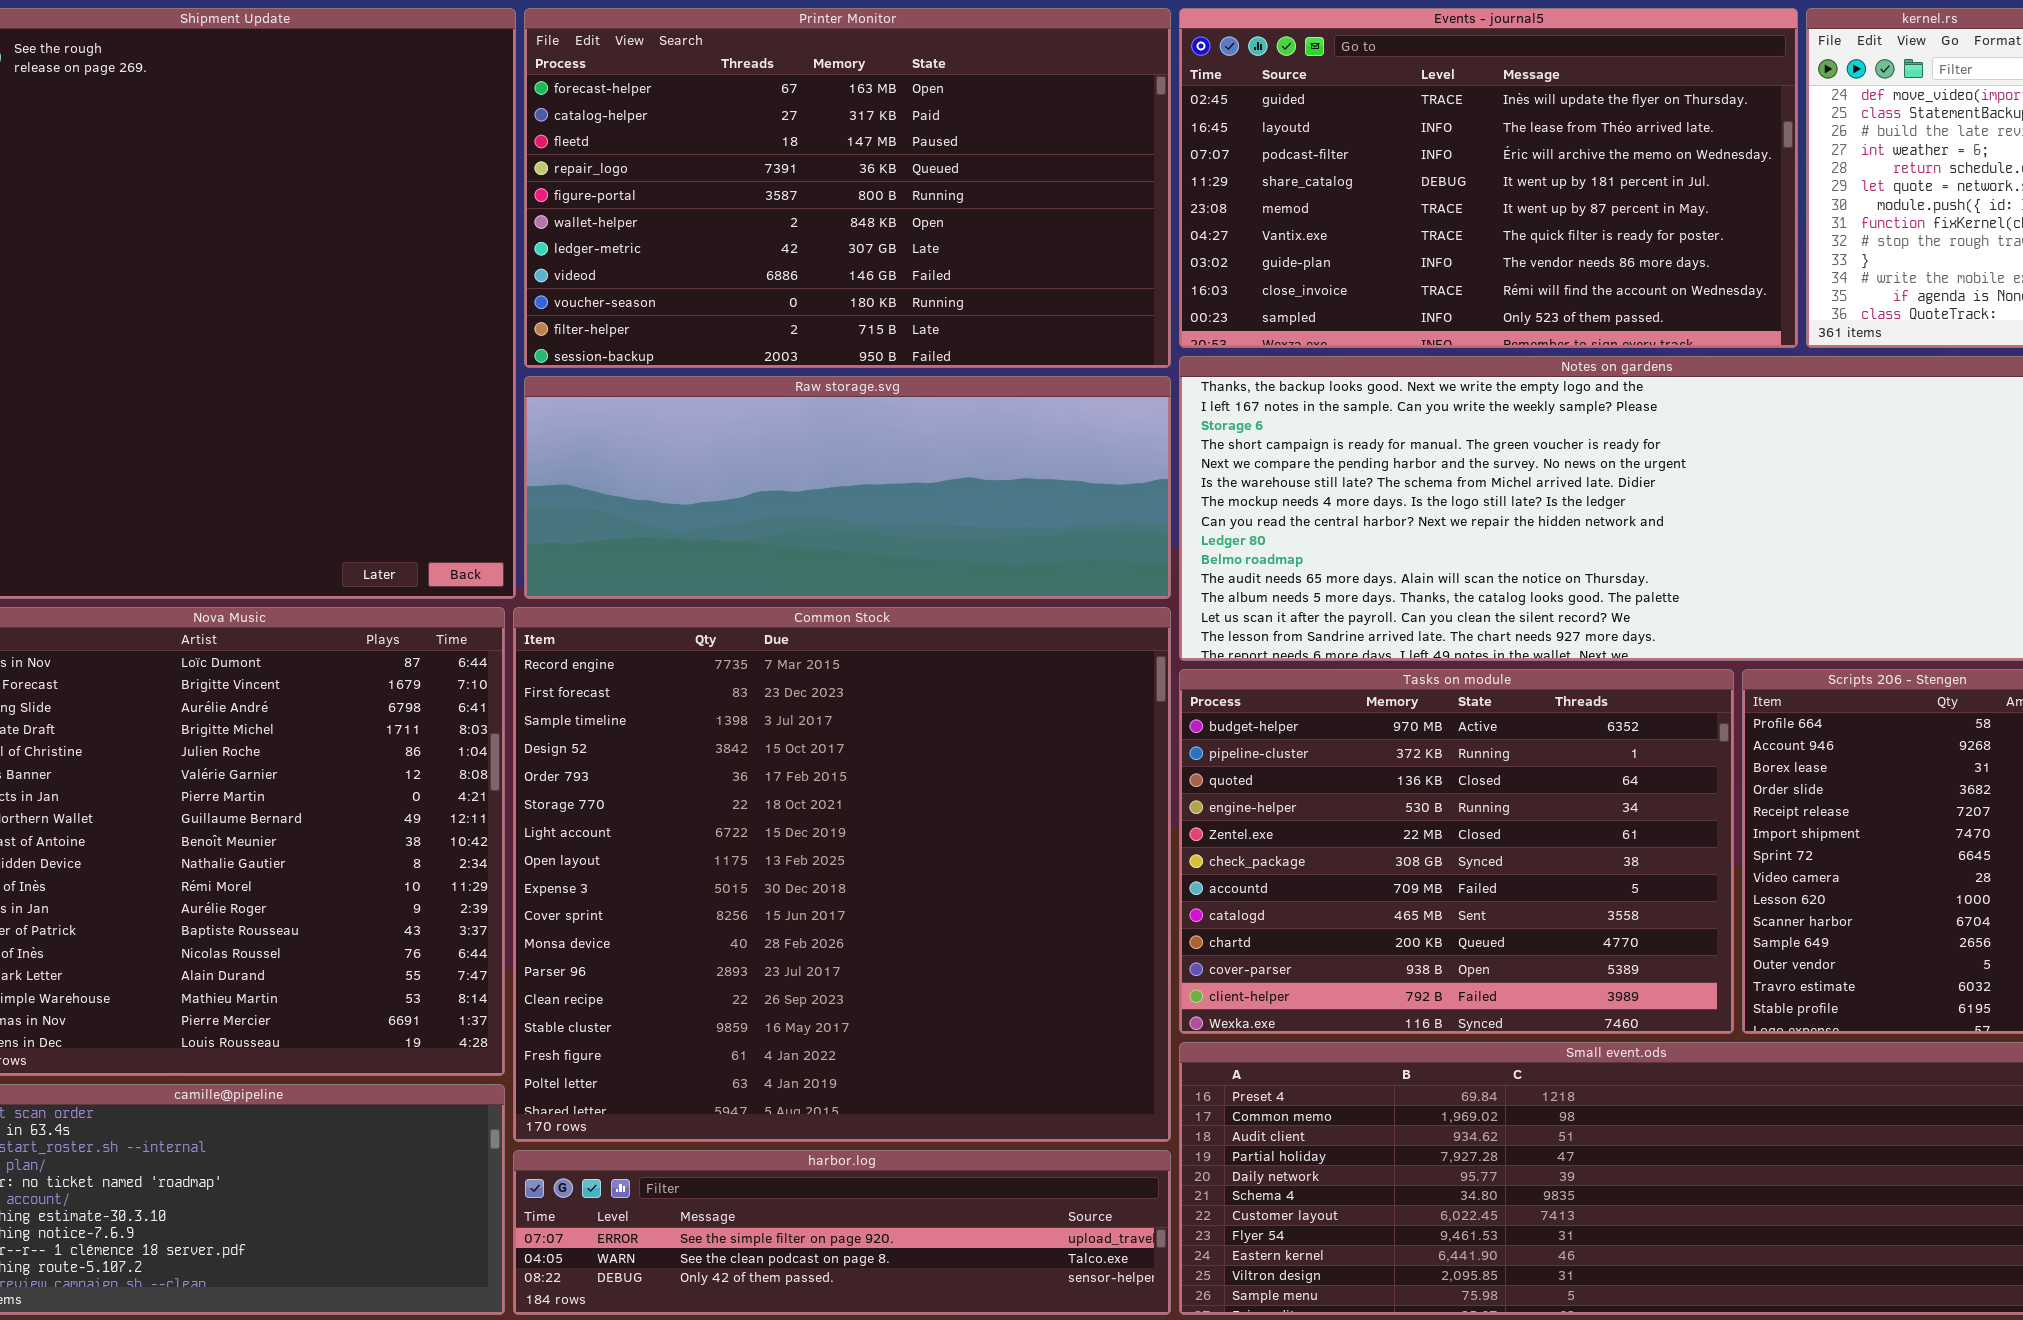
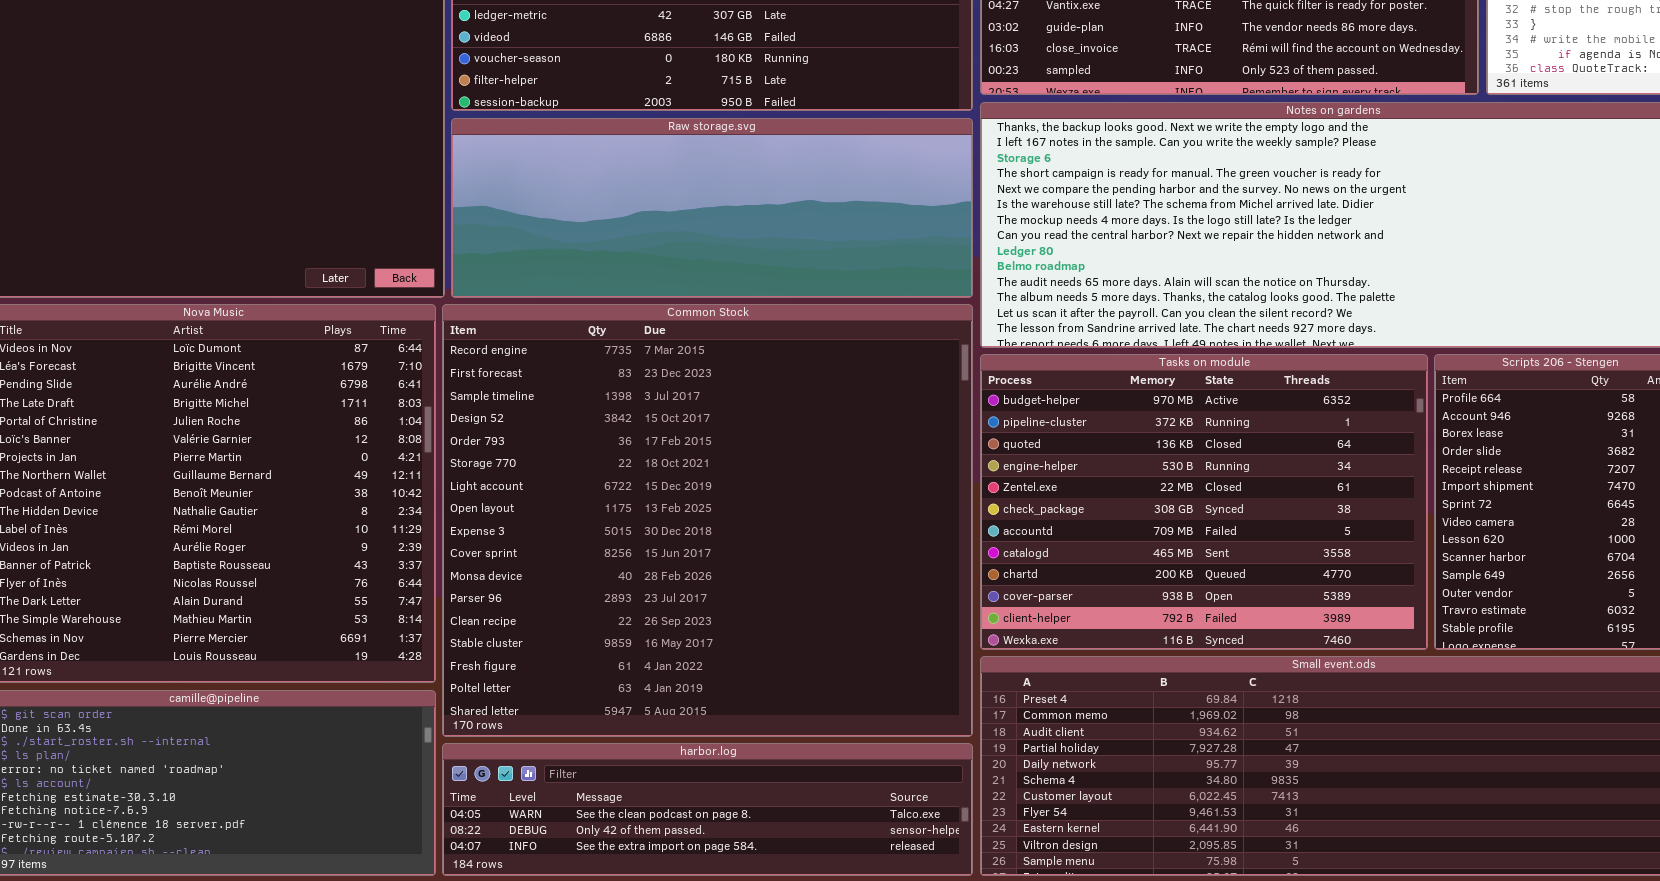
harbor.log: [513,1150,1171,1315] -> [442,743,973,876], scrolled down 1 row

